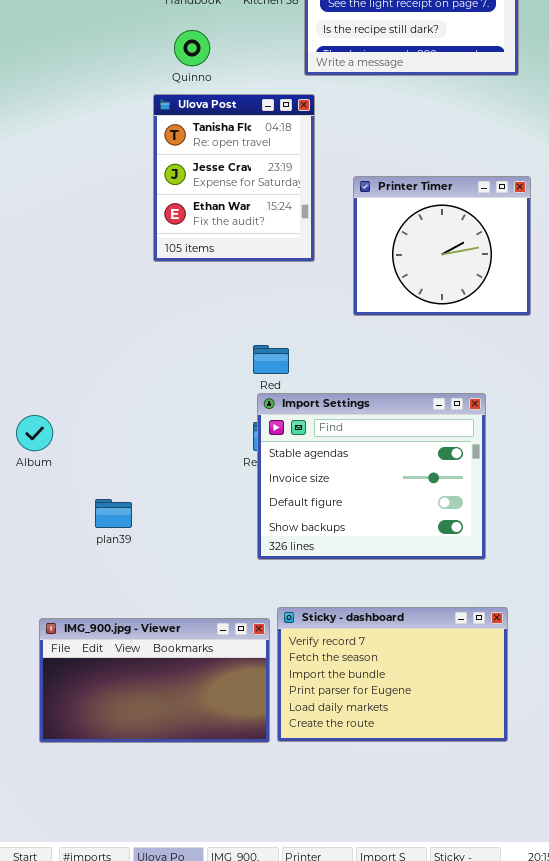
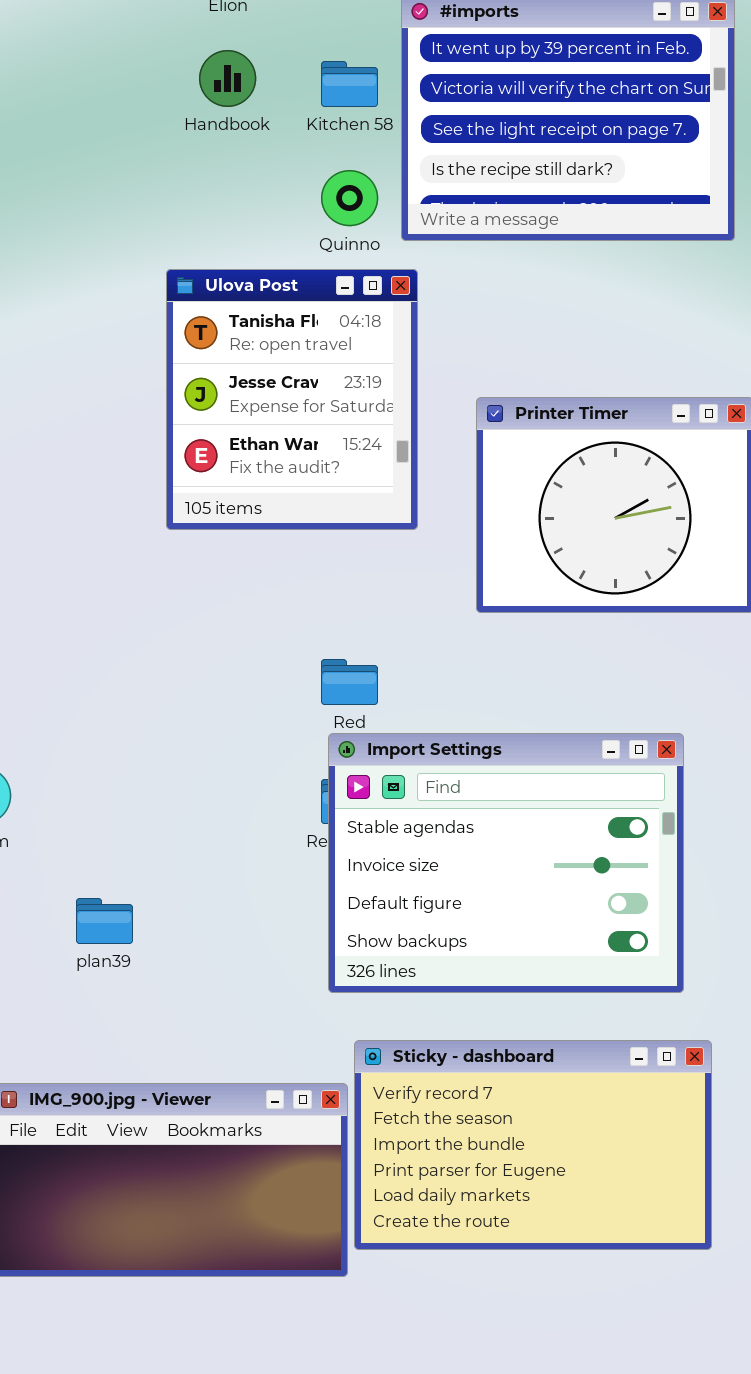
Quinno: [174,30,210,66] -> [321,170,378,226], moved
Sticky - dashboard: [277,607,508,742] -> [354,1040,712,1250], moved

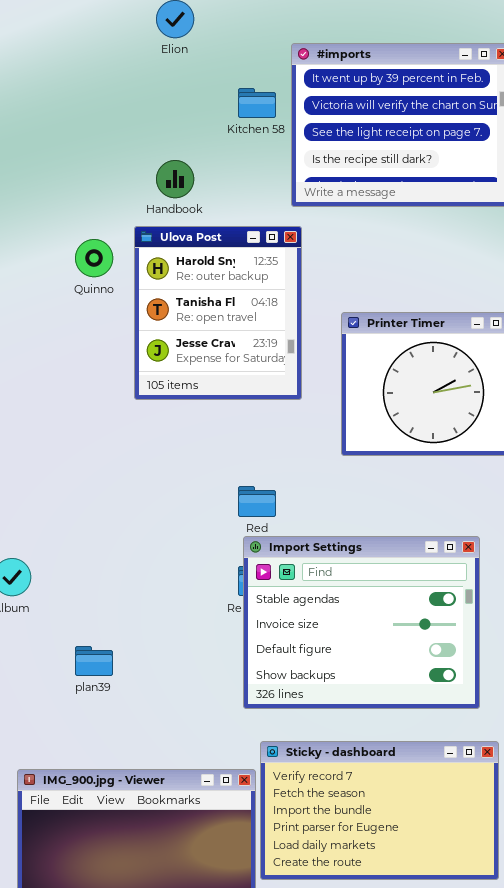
Handbook: [199,50,256,107] -> [156,160,194,198], moved
Quinno: [321,170,378,226] -> [75,239,113,277], moved
Ulova Post: [166,269,418,530] -> [134,226,302,400], scrolled up 1 row

